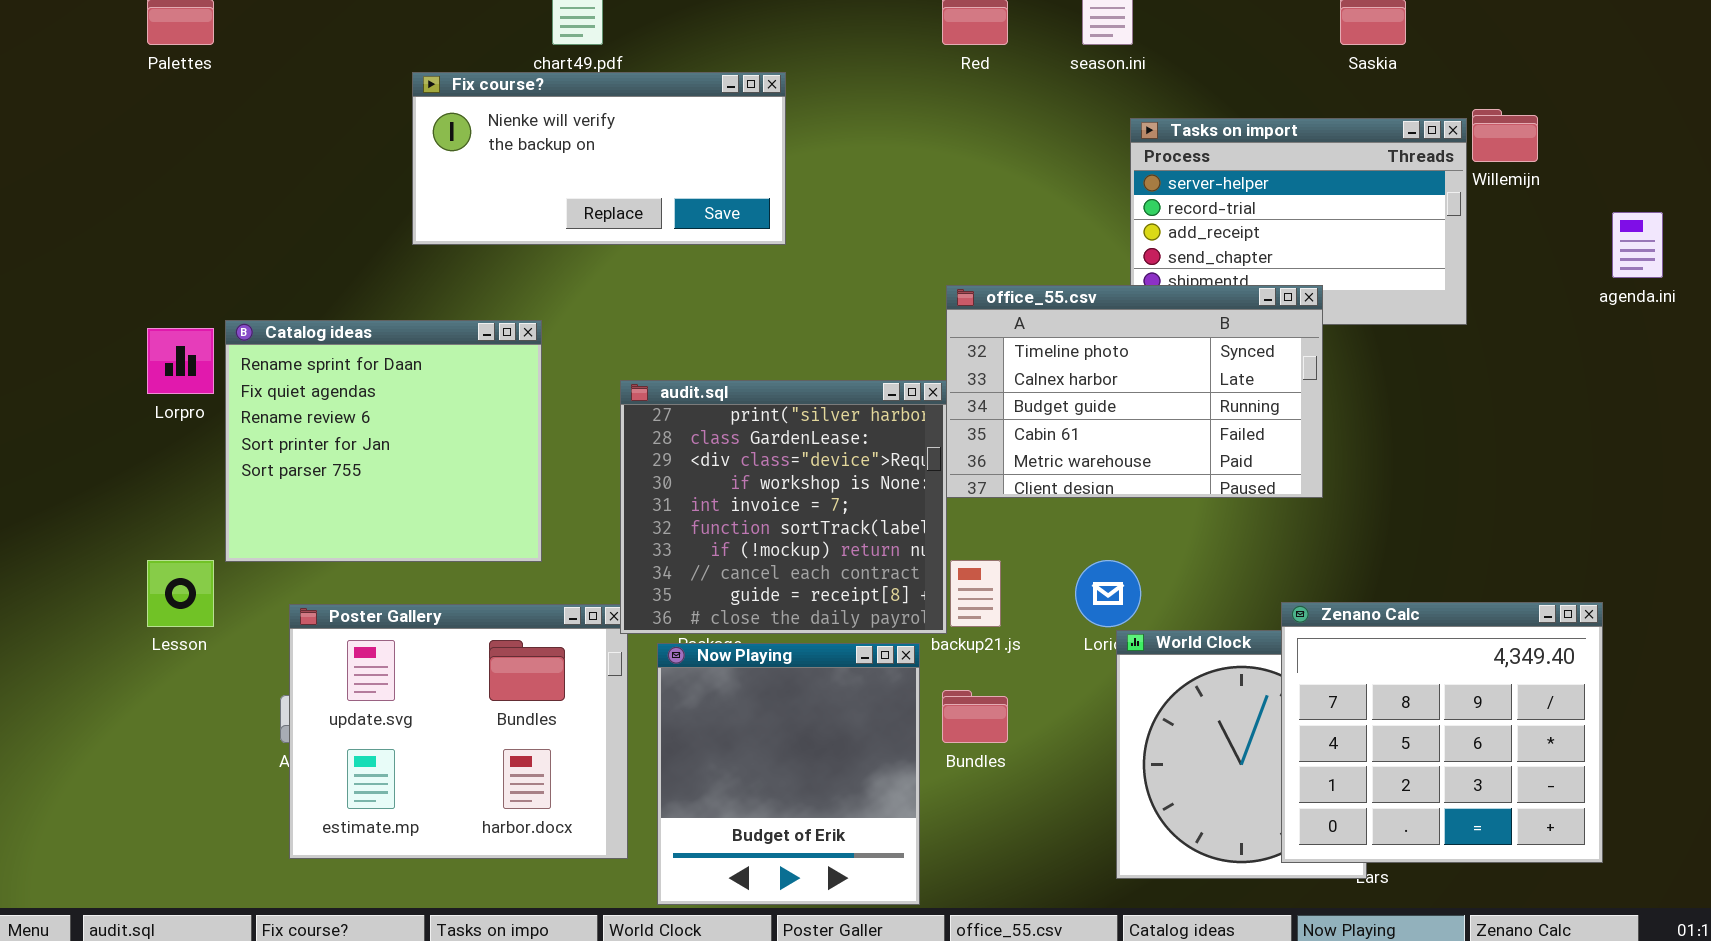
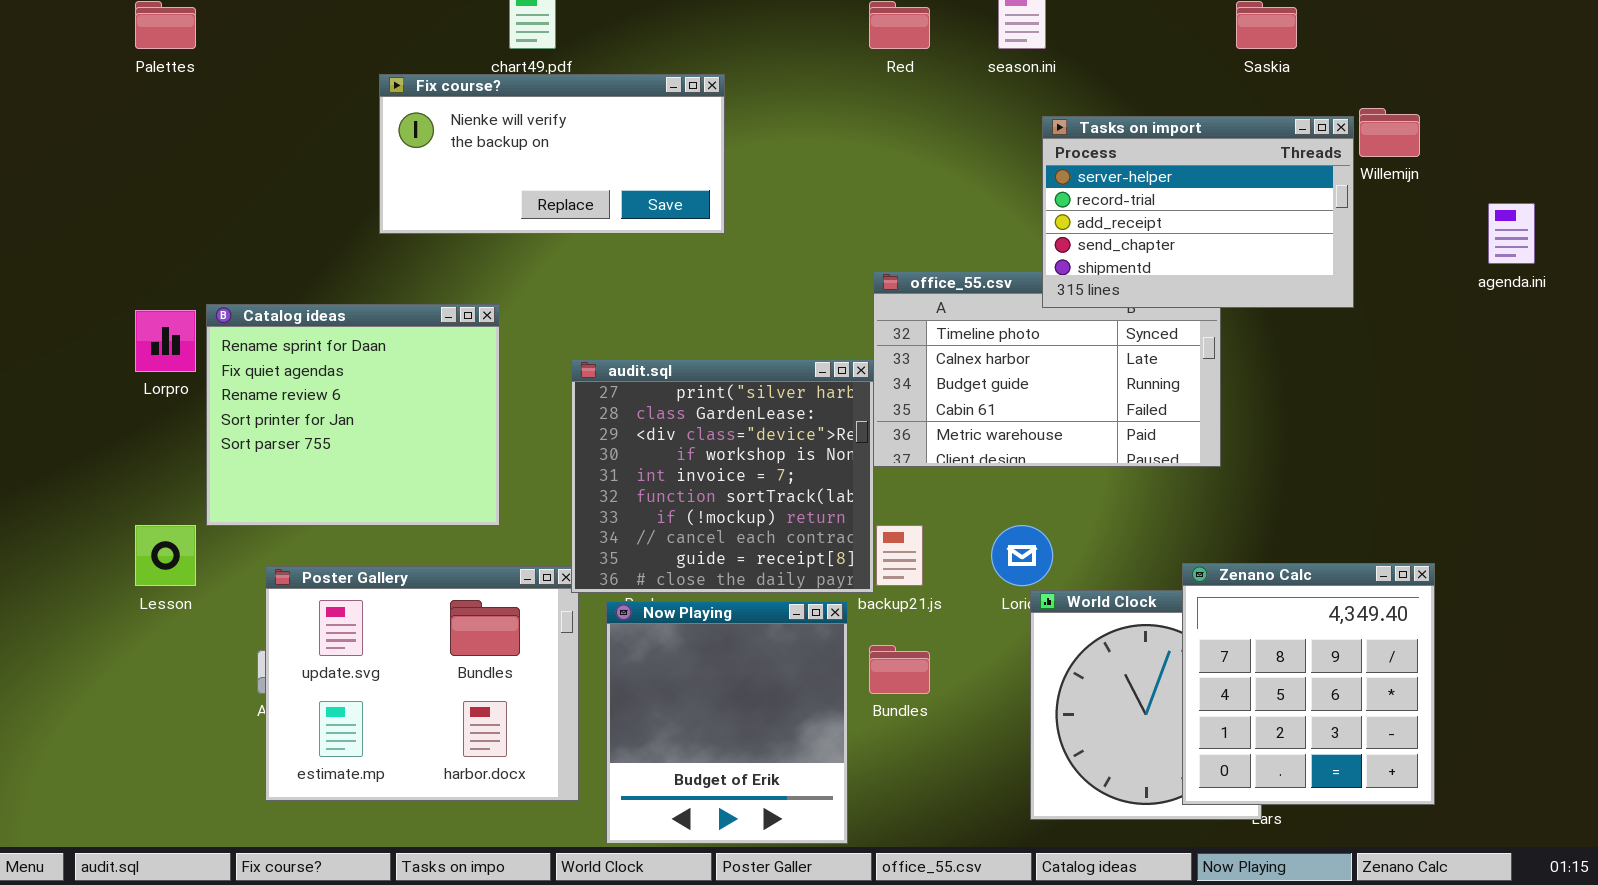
Tasks on import: [1130,118,1467,325] -> [1042,116,1354,308], raised
Zenano Calc: [1281,602,1603,863] -> [1182,563,1435,805], resized

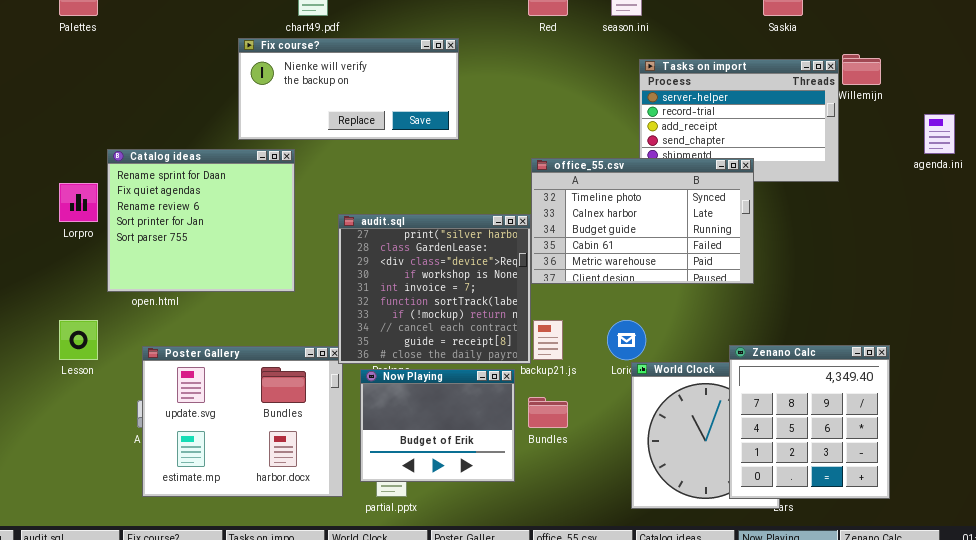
Fix course?: [379,74,725,234] -> [238,38,459,140], moved
office_55.csv: [873,271,1221,467] -> [531,158,754,284], raised
Catalog ideas: [206,304,500,526] -> [107,149,295,292], moved
Now Playing: [606,601,848,844] -> [360,369,515,482], resized

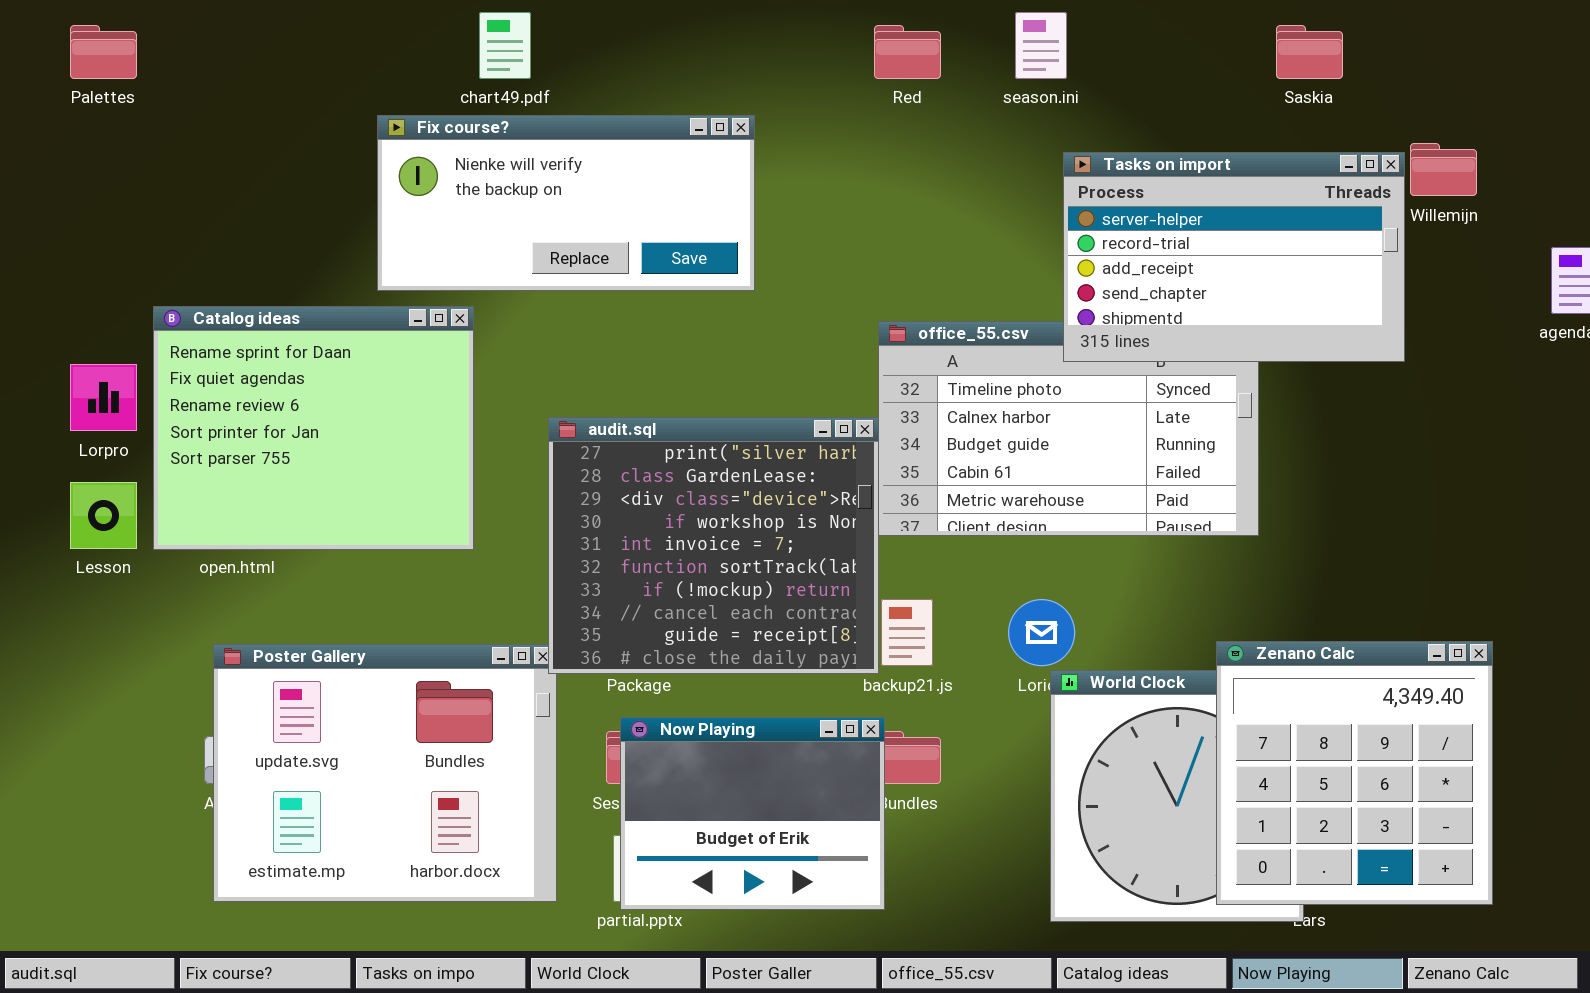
Tasks on import: [639,59,839,182] -> [1063,152,1405,362], raised
Lesson: [59,320,98,360] -> [70,482,137,549], moved
Now Playing: [360,369,515,482] -> [620,717,885,910], moved

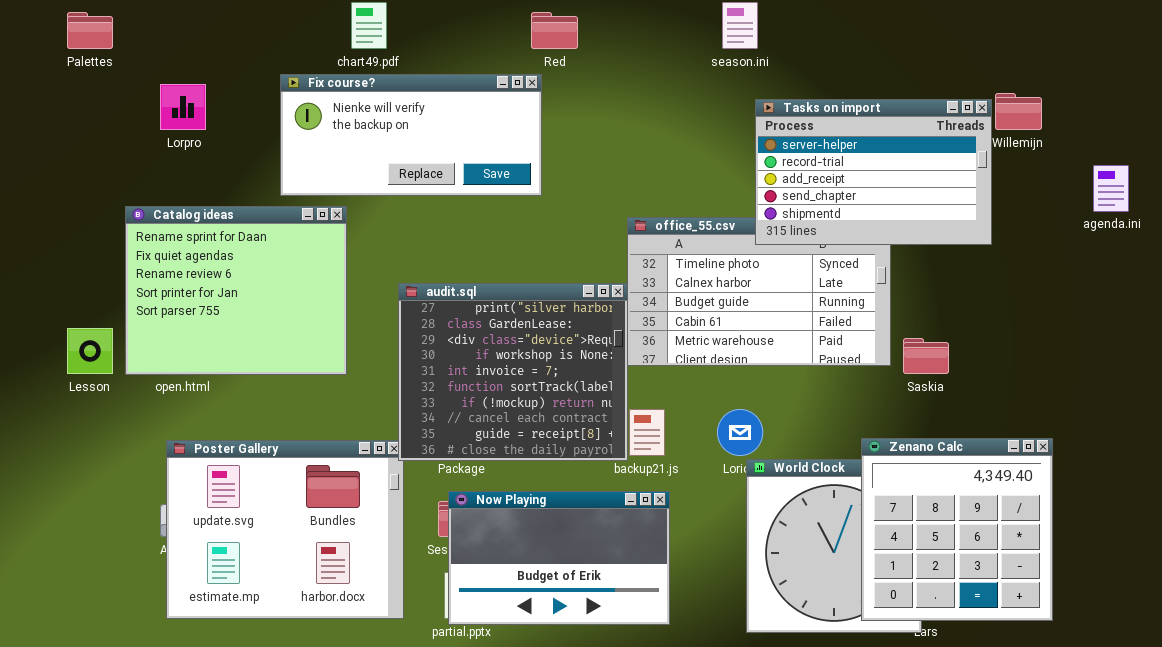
Red: [874,25,941,79] -> [531,12,578,49], moved
Saskia: [1276,25,1343,79] -> [903,338,949,374], moved
Lorpro: [70,364,137,431] -> [160,84,206,130], moved
Now Playing: [620,717,885,910] -> [448,491,670,625], resized

